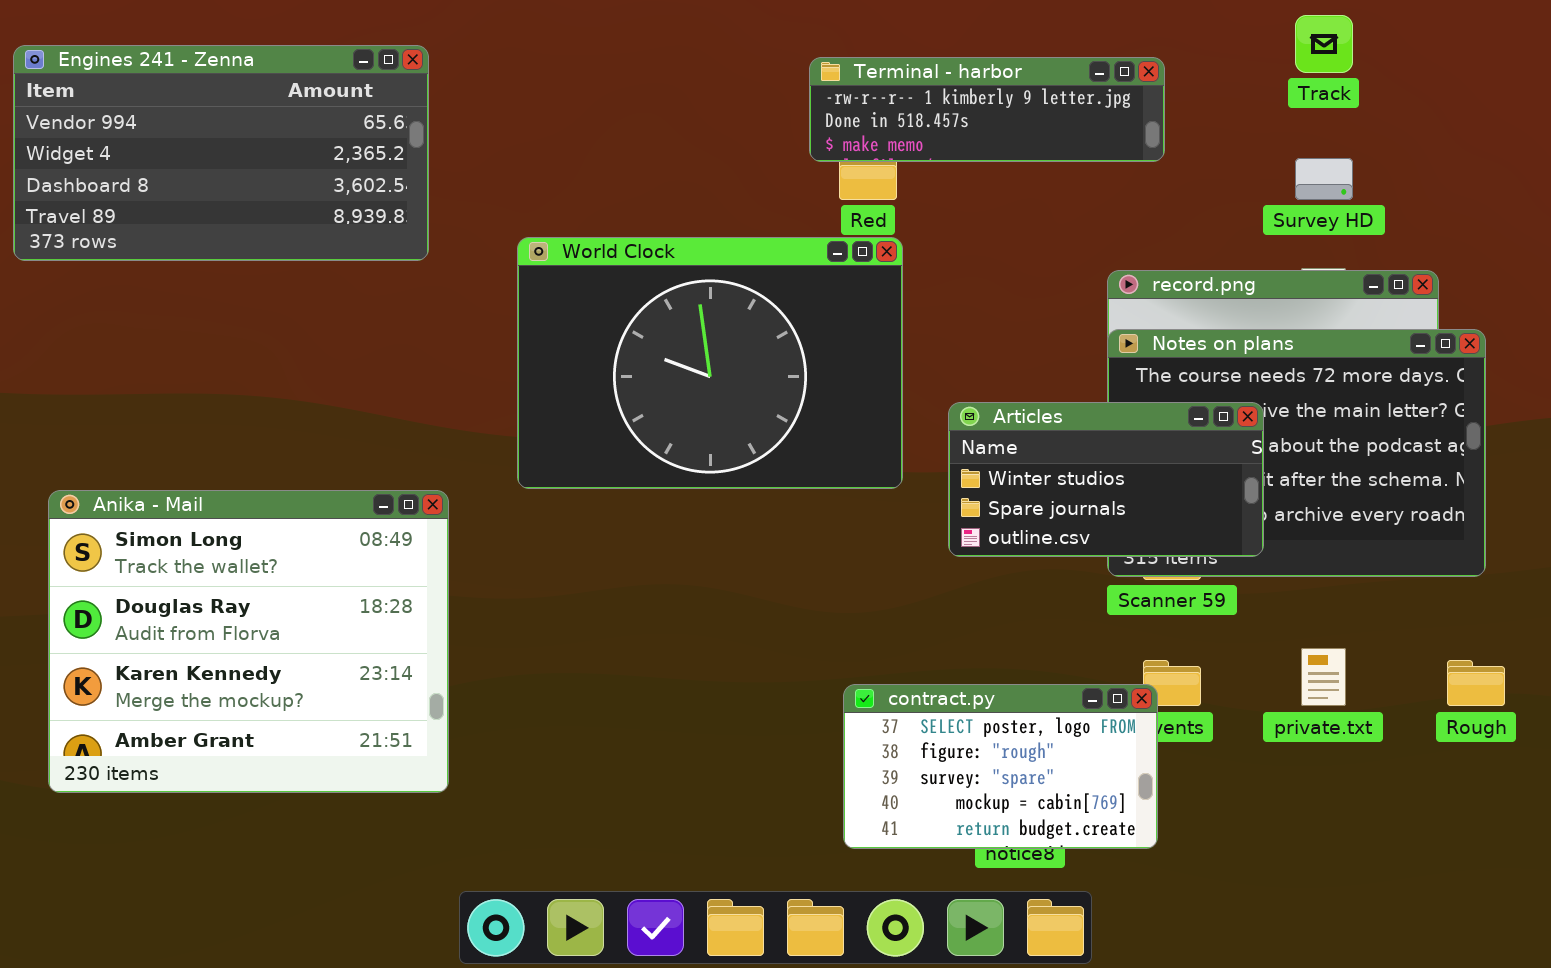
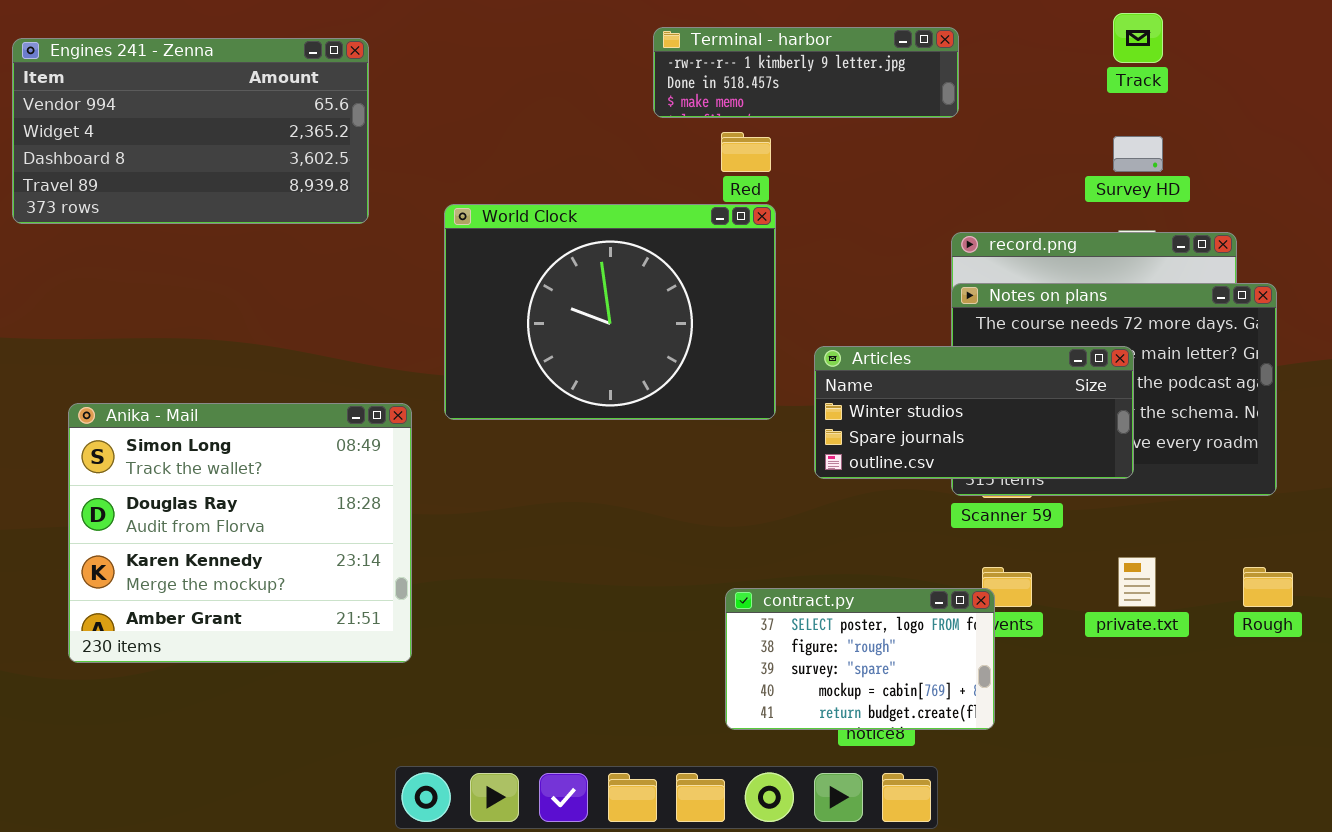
Terminal - harbor: [809,57,1165,162] -> [653,27,959,118], moved
Articles: [948,402,1264,557] -> [814,346,1134,479], resized
Anika - Mail: [48,490,449,793] -> [68,403,412,663], moved

